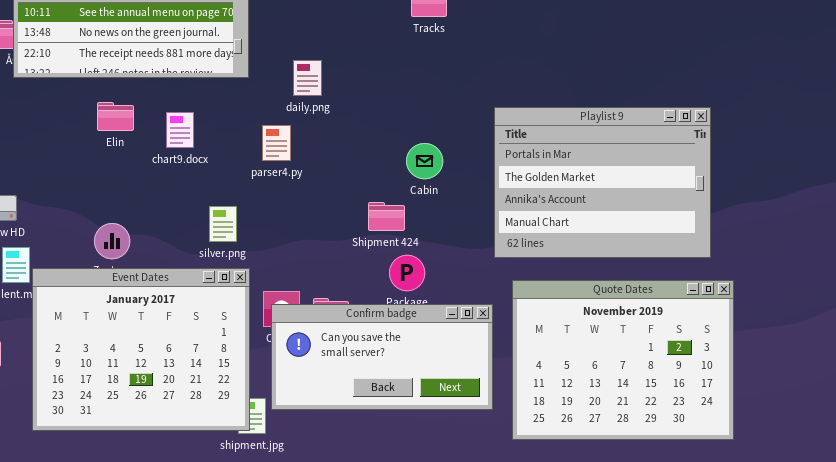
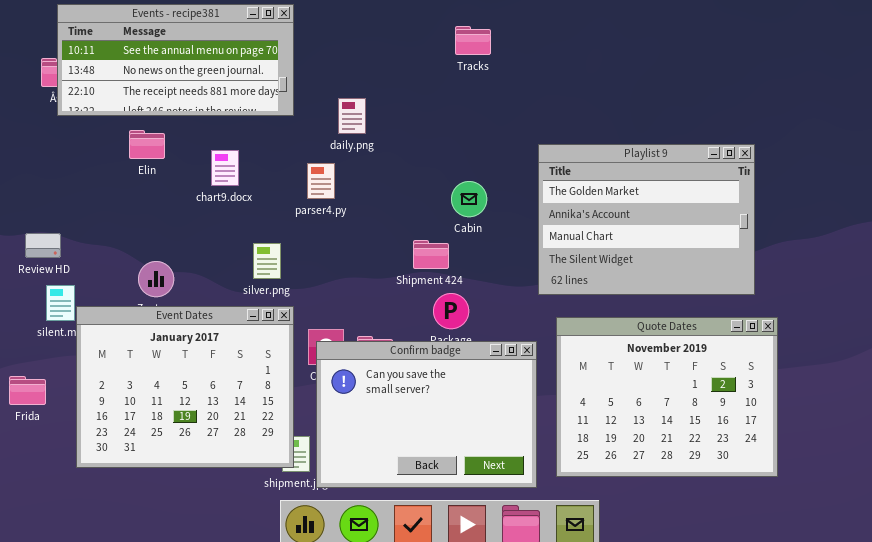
Elin: [97,102,134,131] -> [129,130,165,159], moved
Playlist 9: [494,107,711,258] -> [538,144,755,295], scrolled down 1 row
Confirm badge: [271,304,493,410] -> [316,341,537,488], resized

